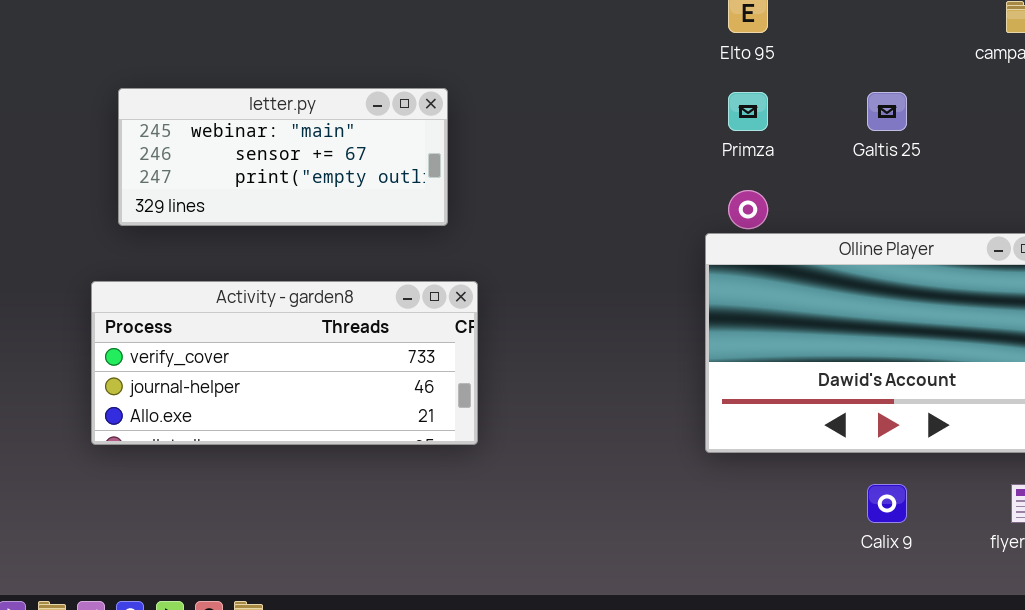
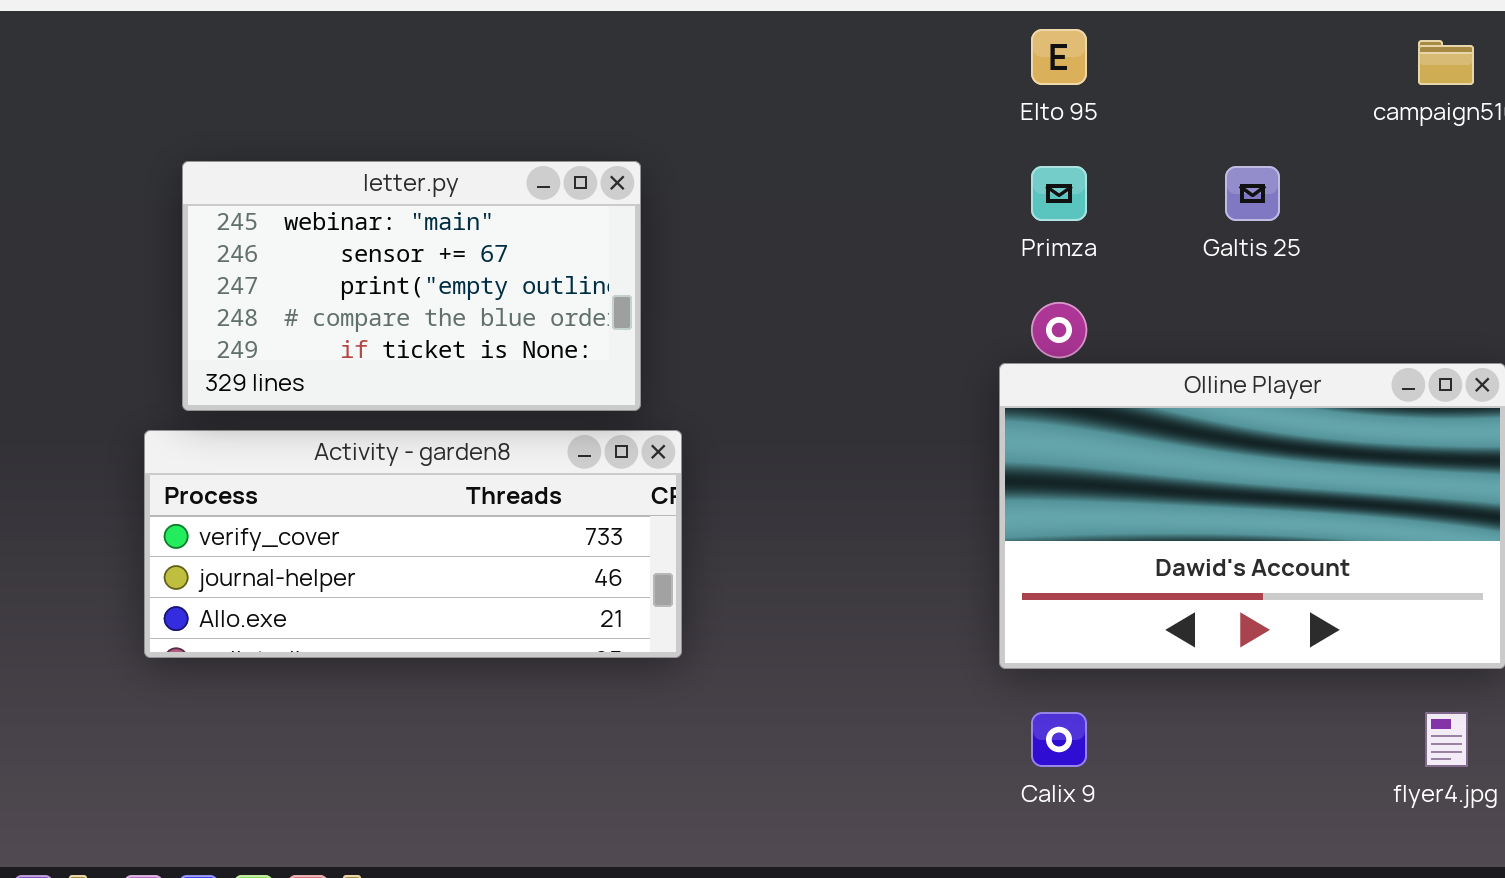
letter.py: [118,88,448,226] -> [182,161,641,411], resized
Calix 9: [867,484,907,523] -> [1031,712,1087,767], moved

